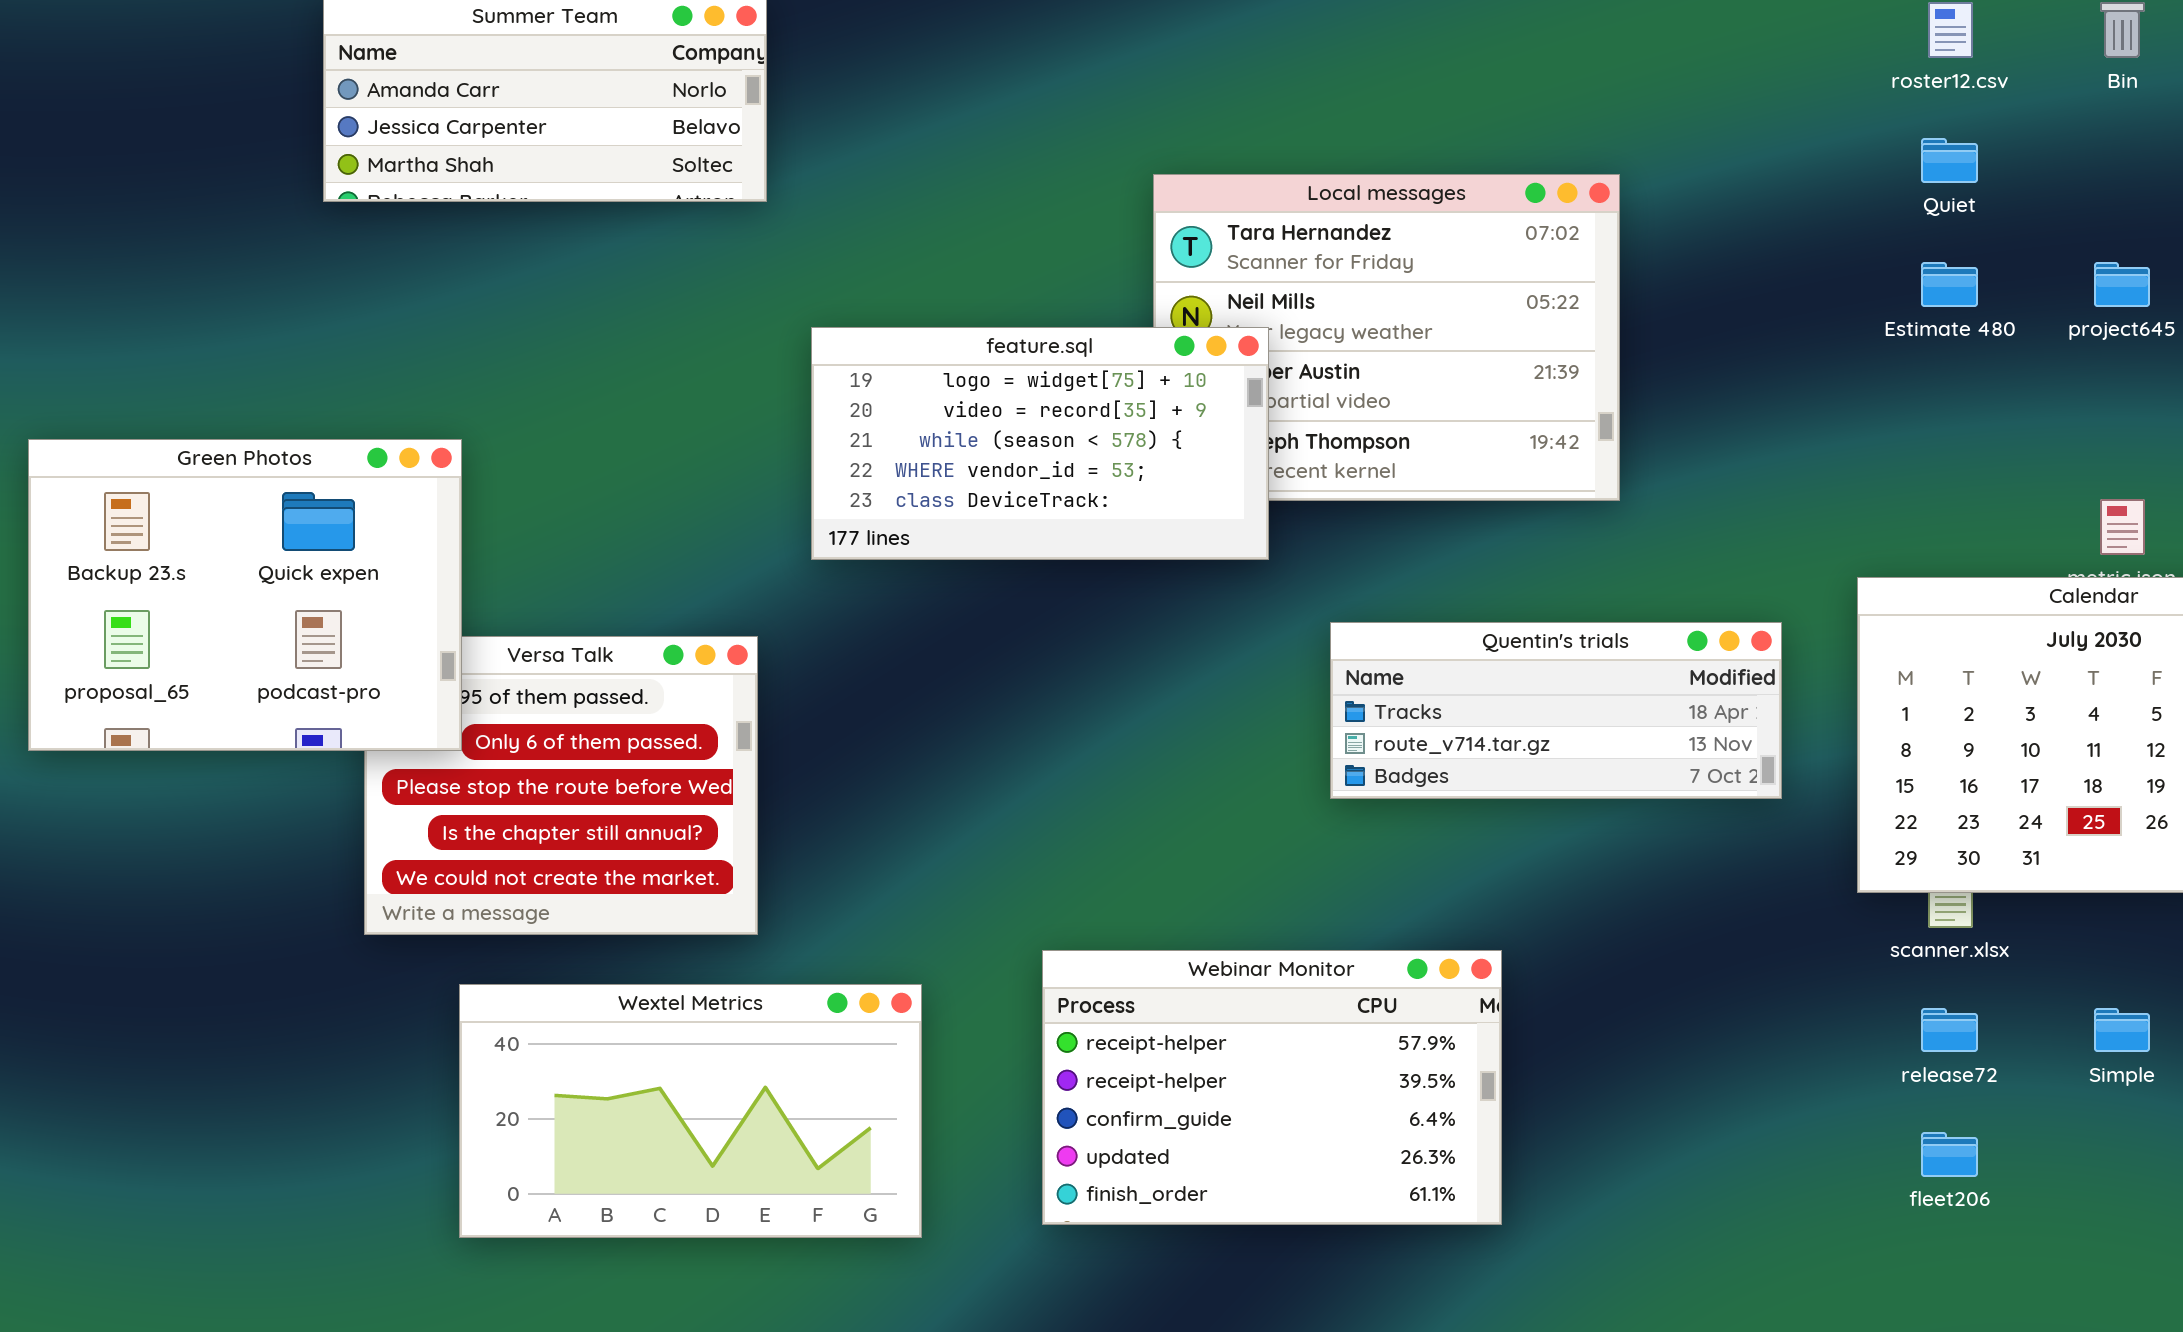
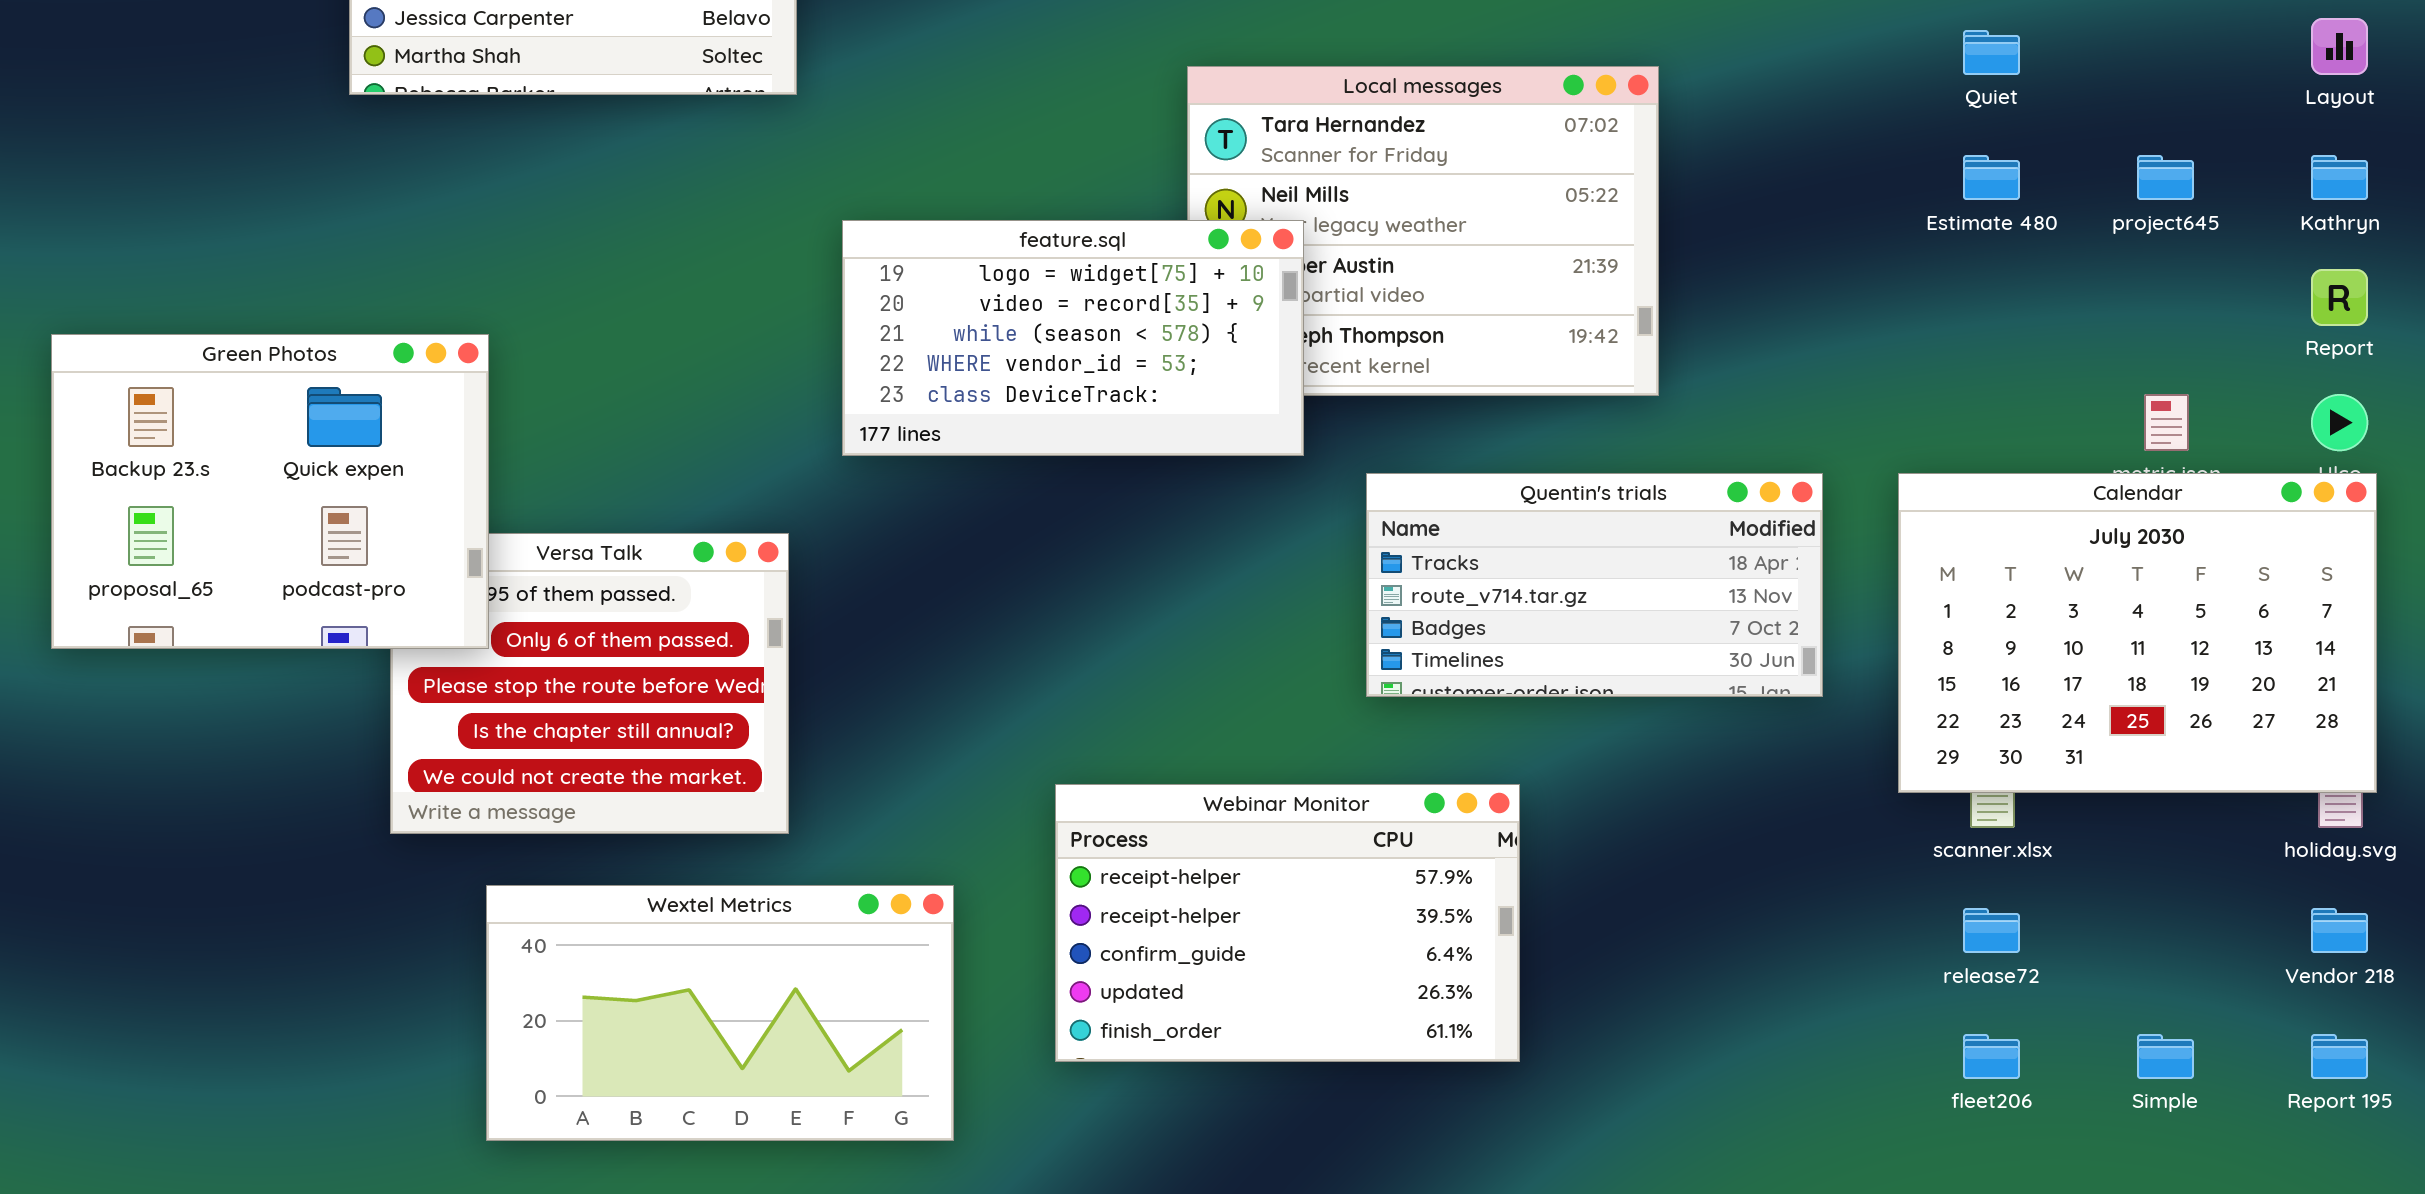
Quentin's trials: [1330,622,1782,799] -> [1366,473,1823,697], resized
Webinar Monitor: [1042,950,1502,1225] -> [1055,784,1520,1062], moved
Simple: [2094,1008,2150,1052] -> [2137,1034,2194,1079], moved

